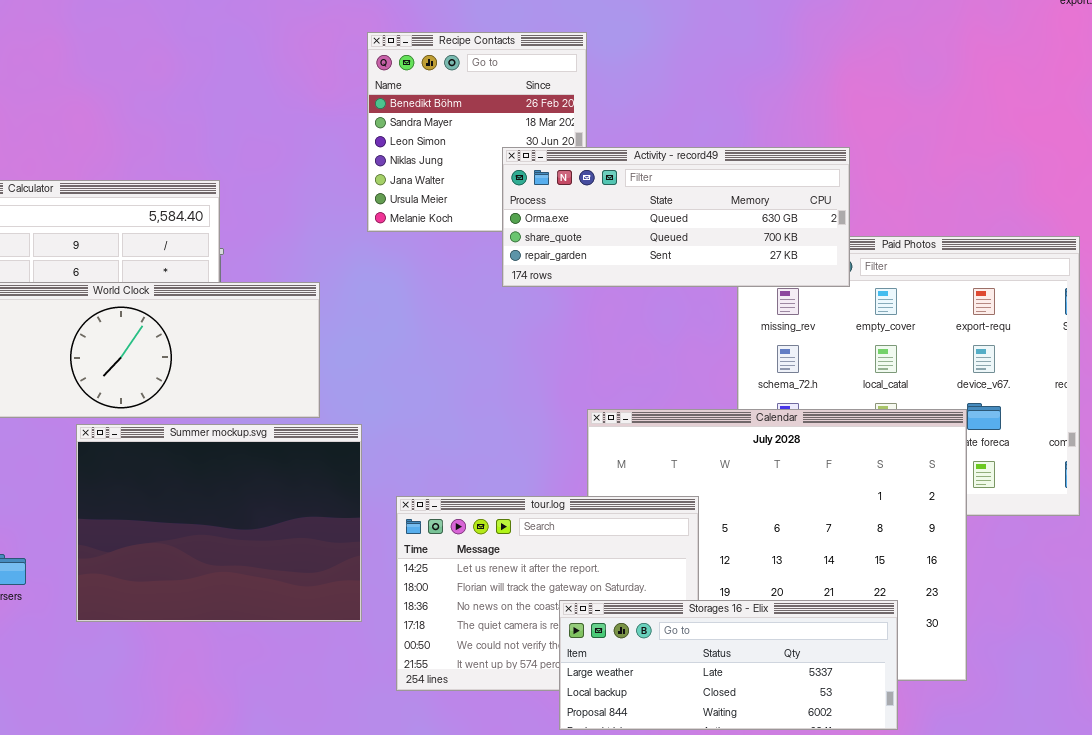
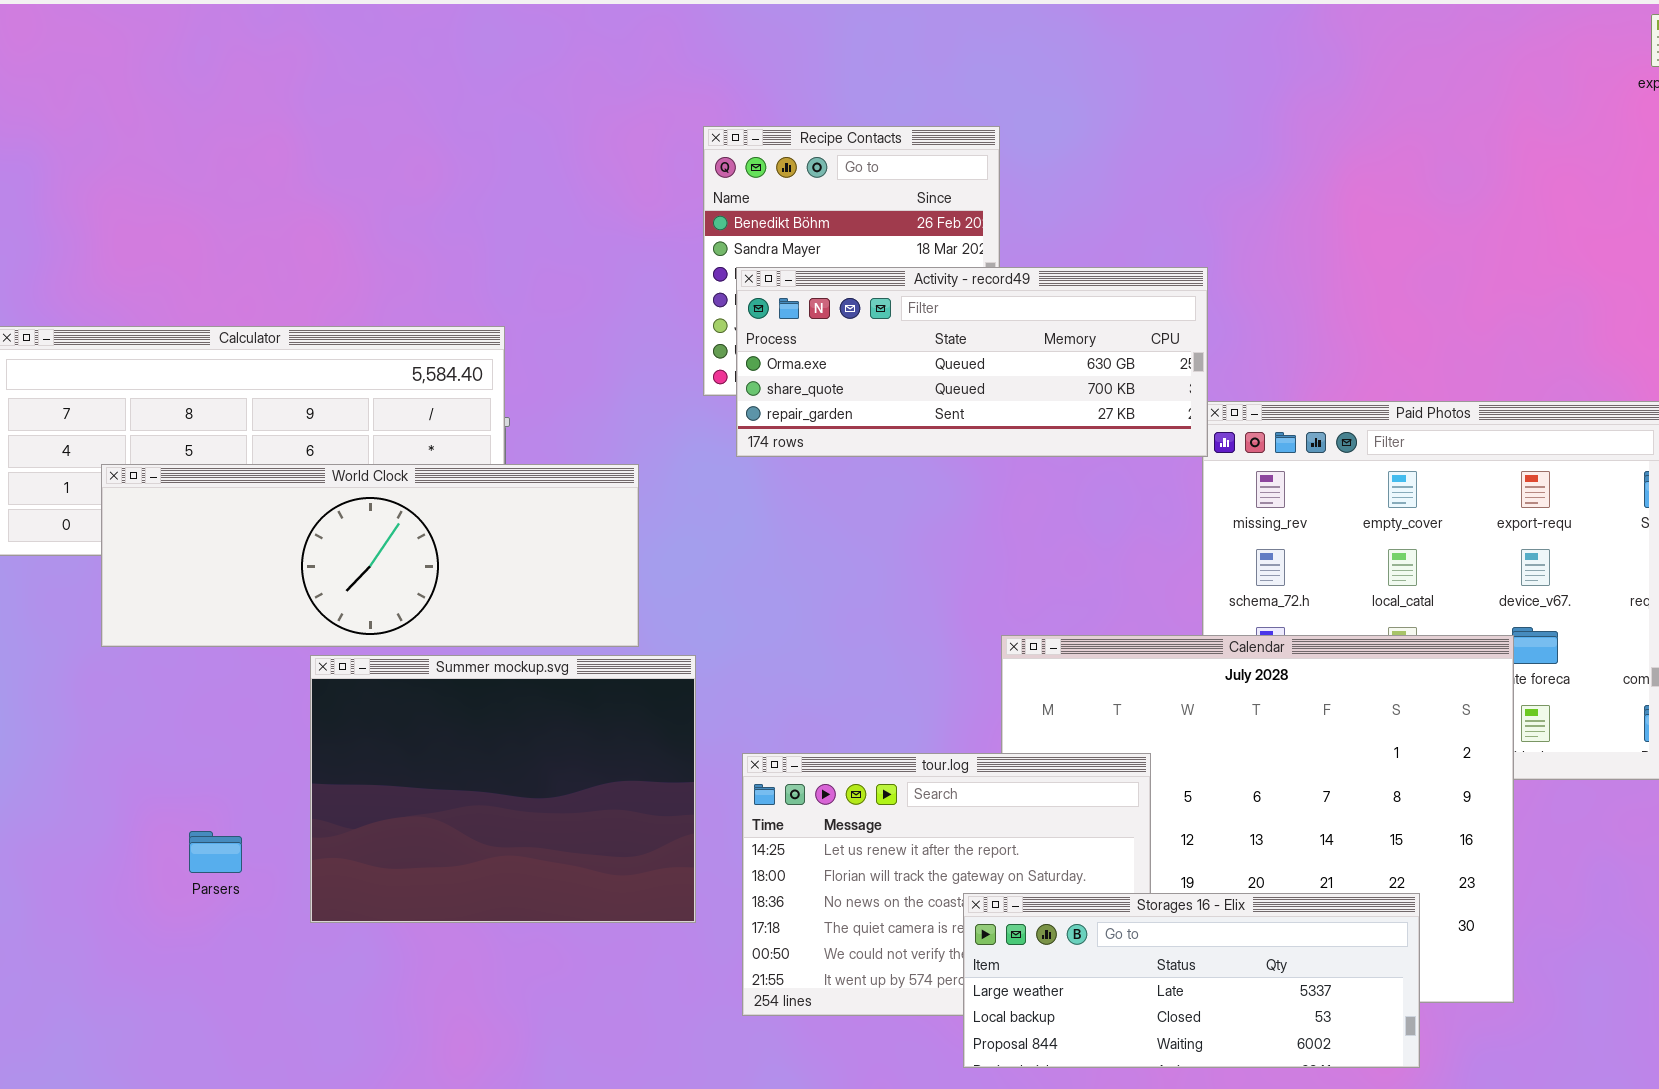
Activity - record49: [502,147,850,287] -> [736,267,1208,457], moved

